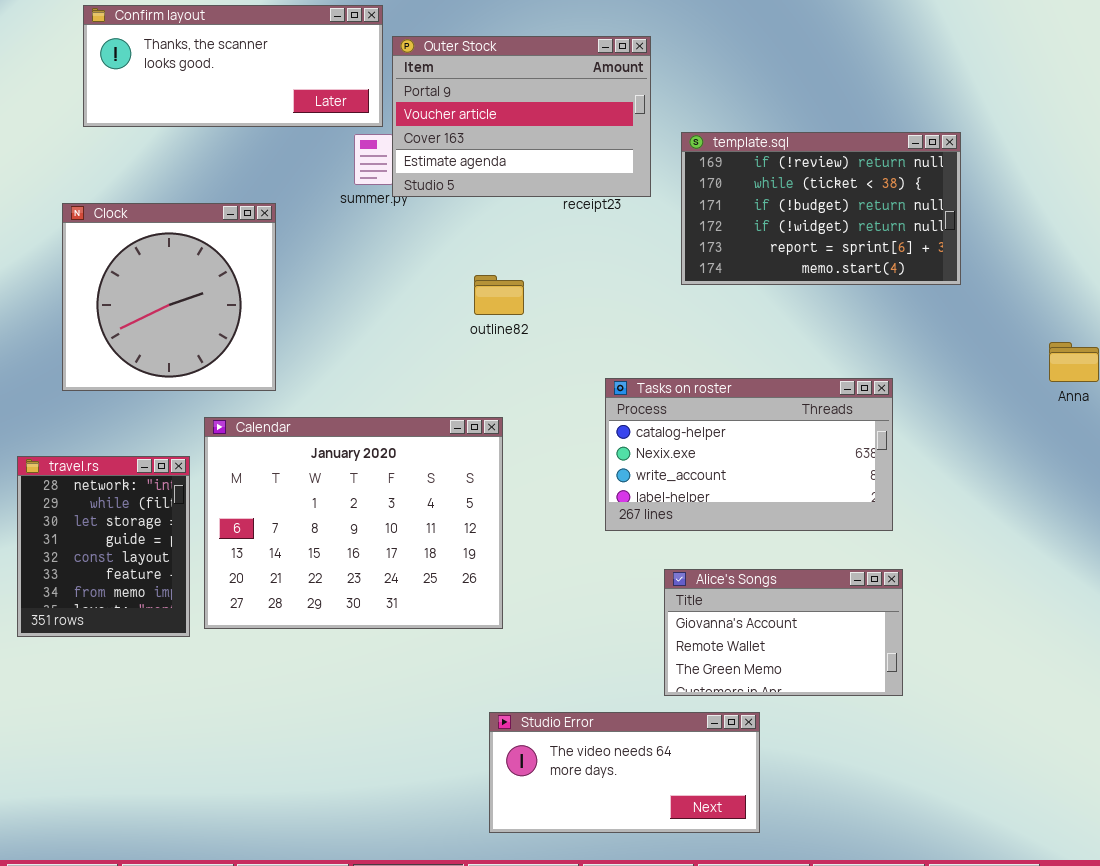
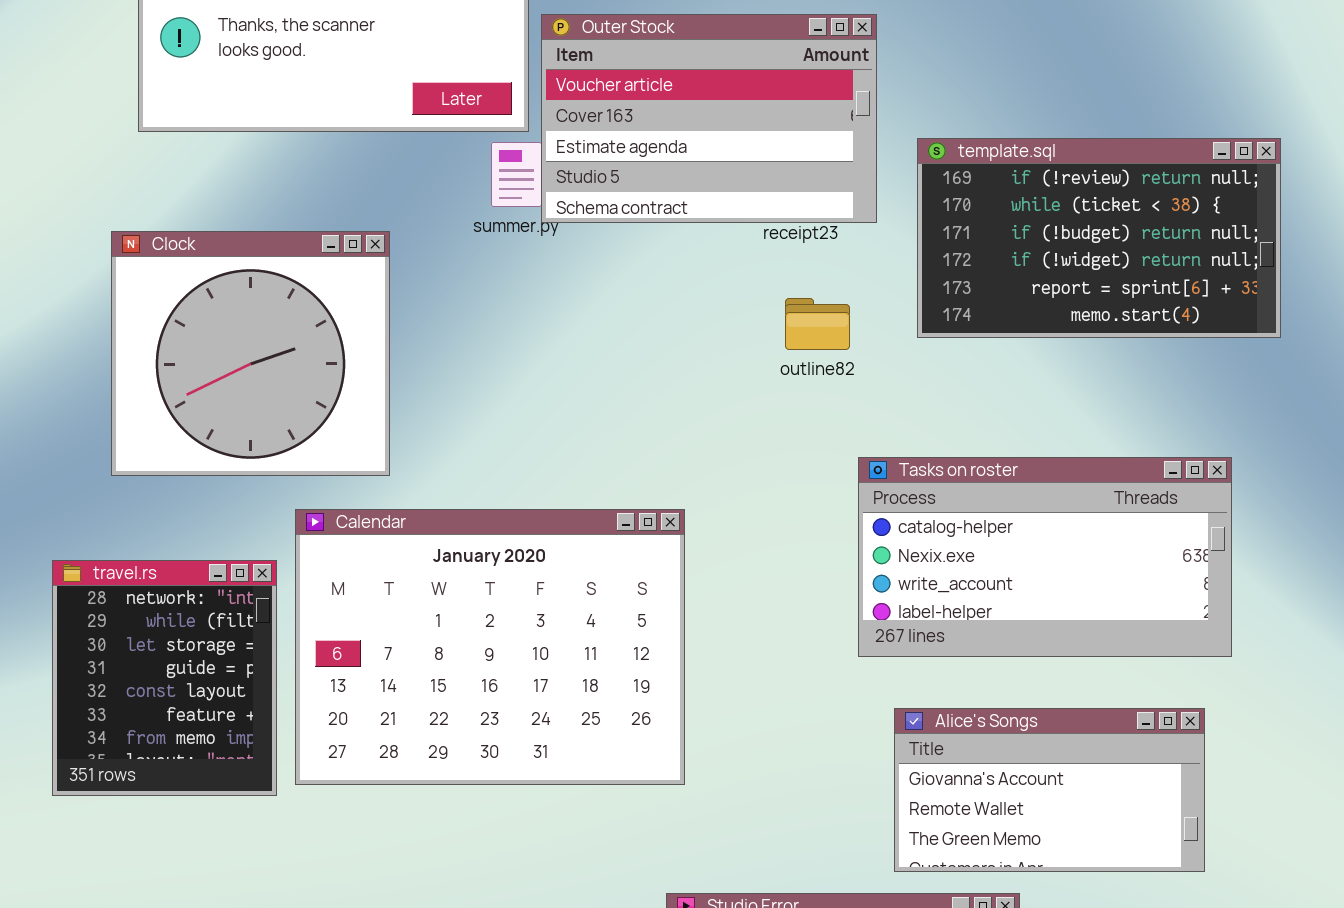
Outer Stock: [392,36,651,197] -> [541,14,877,223], scrolled down 1 row
outline82: [474,275,524,315] -> [785,298,850,350], moved
Tasks on roster: [605,378,893,531] -> [858,457,1232,657], moved

